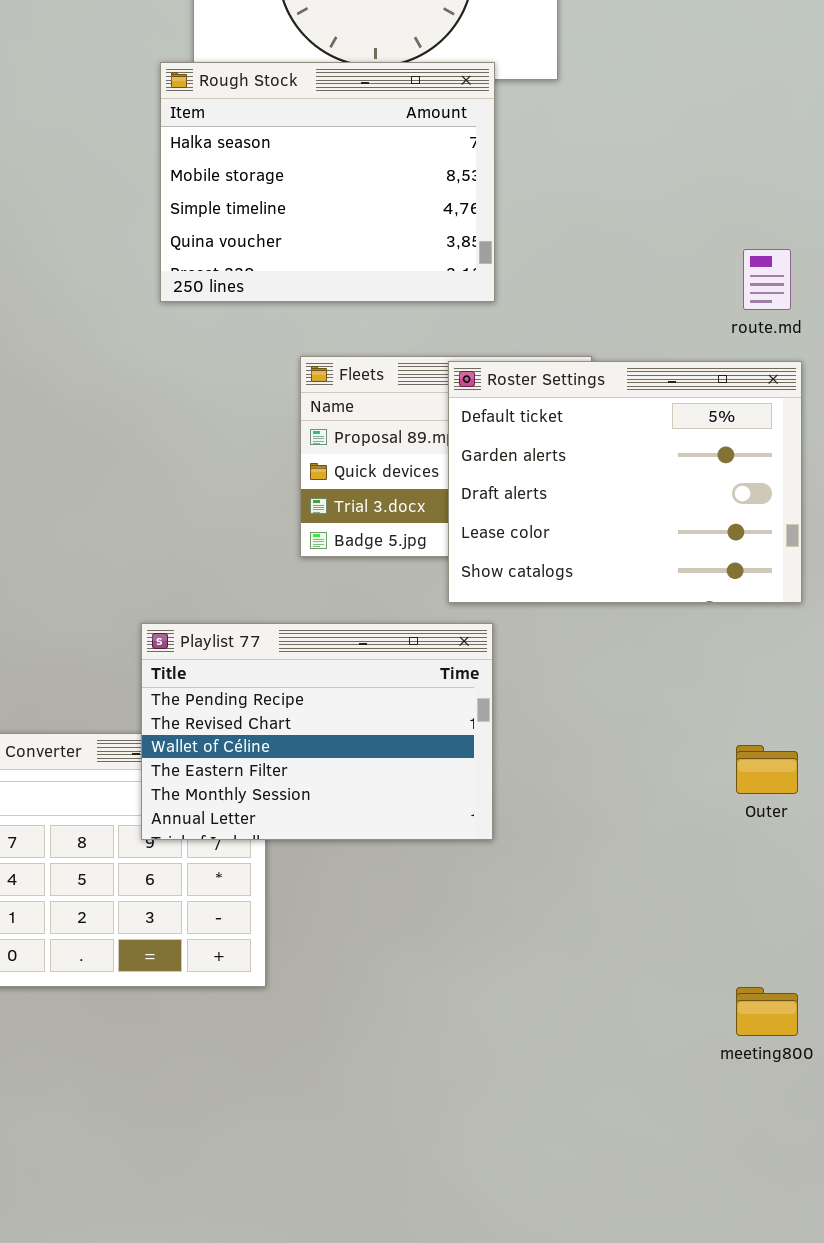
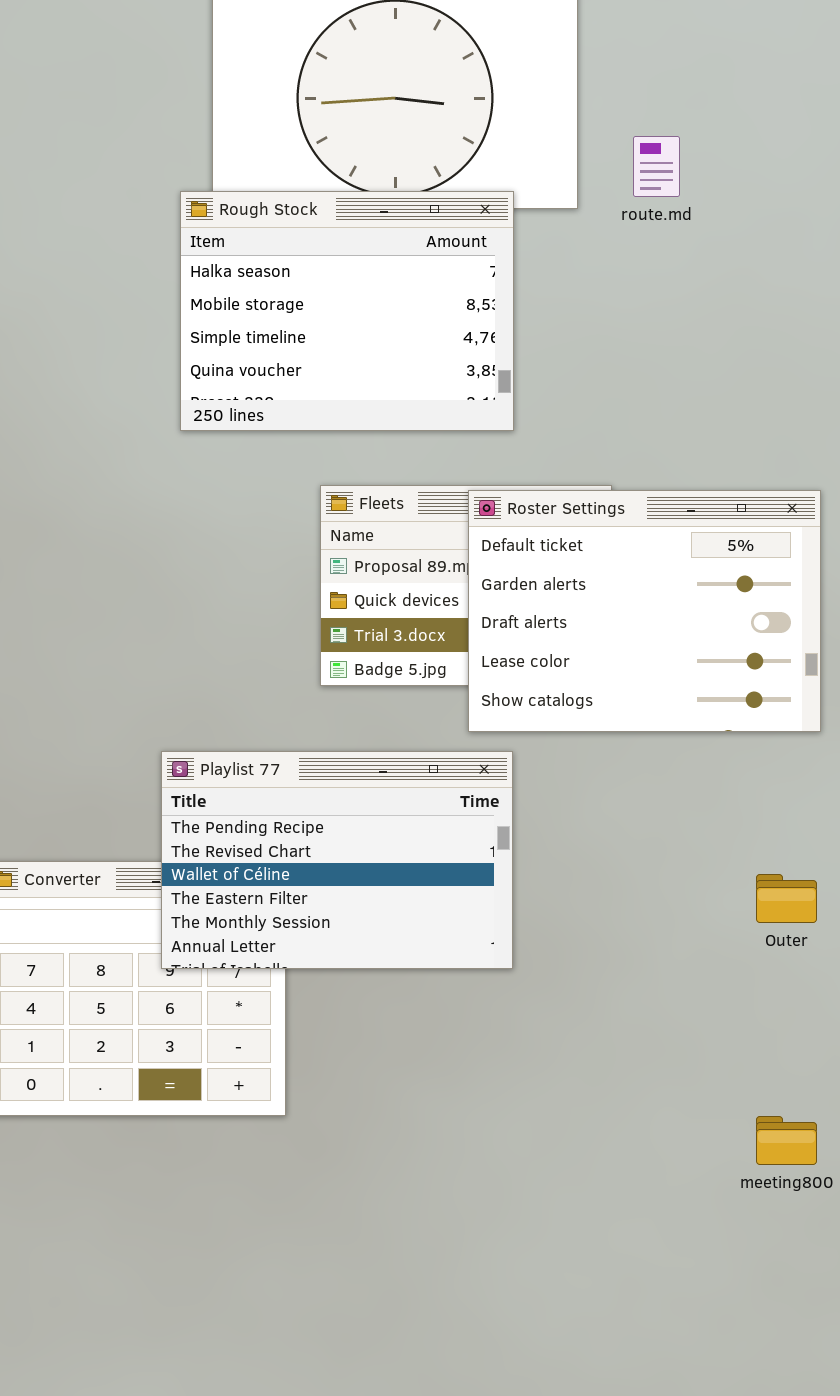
route.md: [743,249,791,310] -> [633,136,680,197], moved

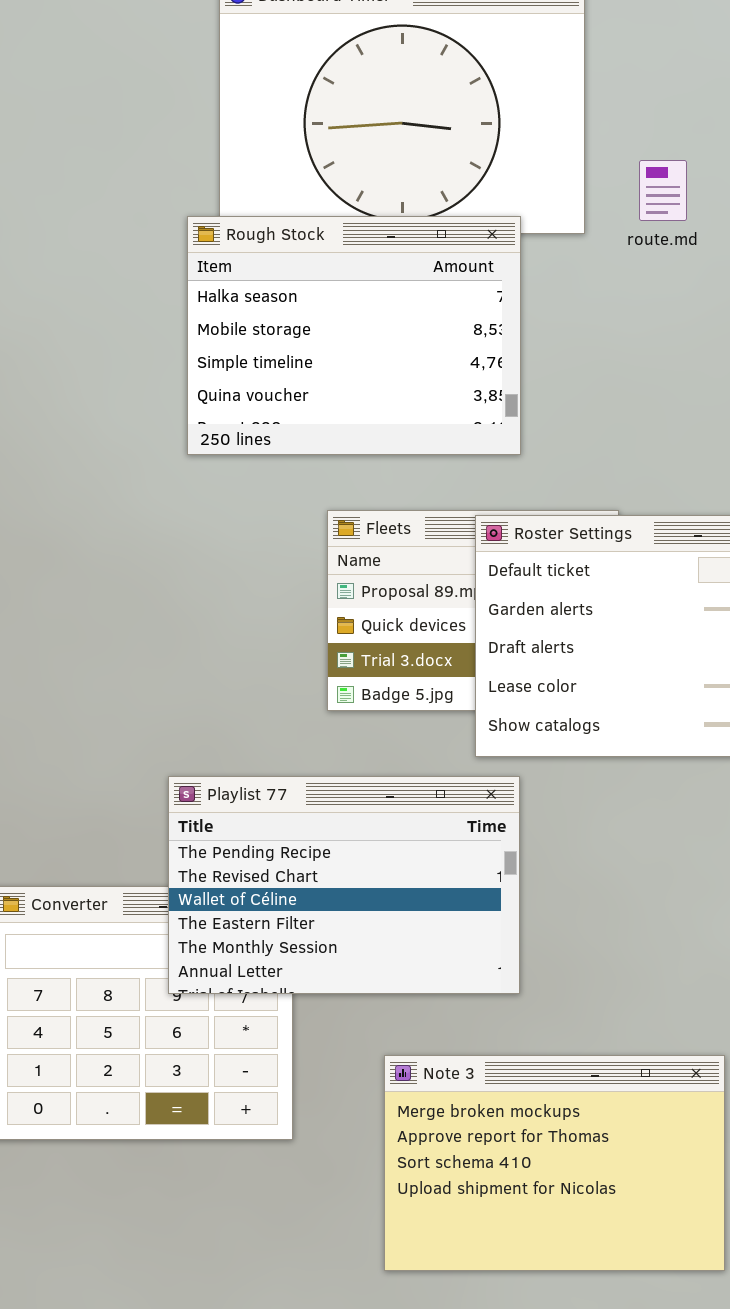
Note 3: none -> [384,1055,725,1271], opened

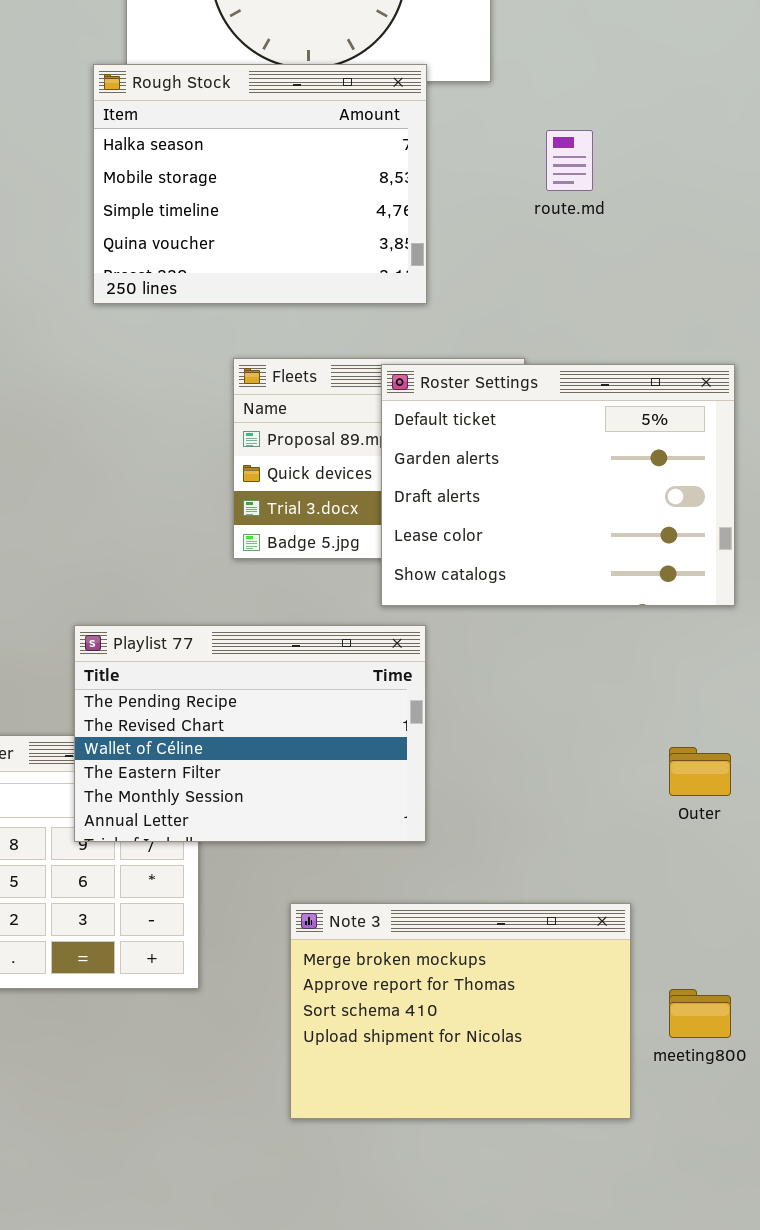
route.md: [639,160,687,221] -> [546,130,593,191], moved

